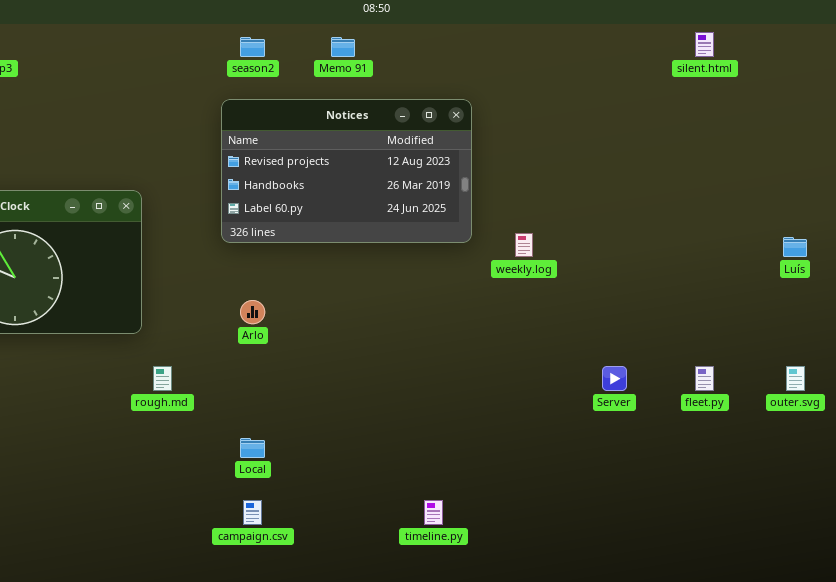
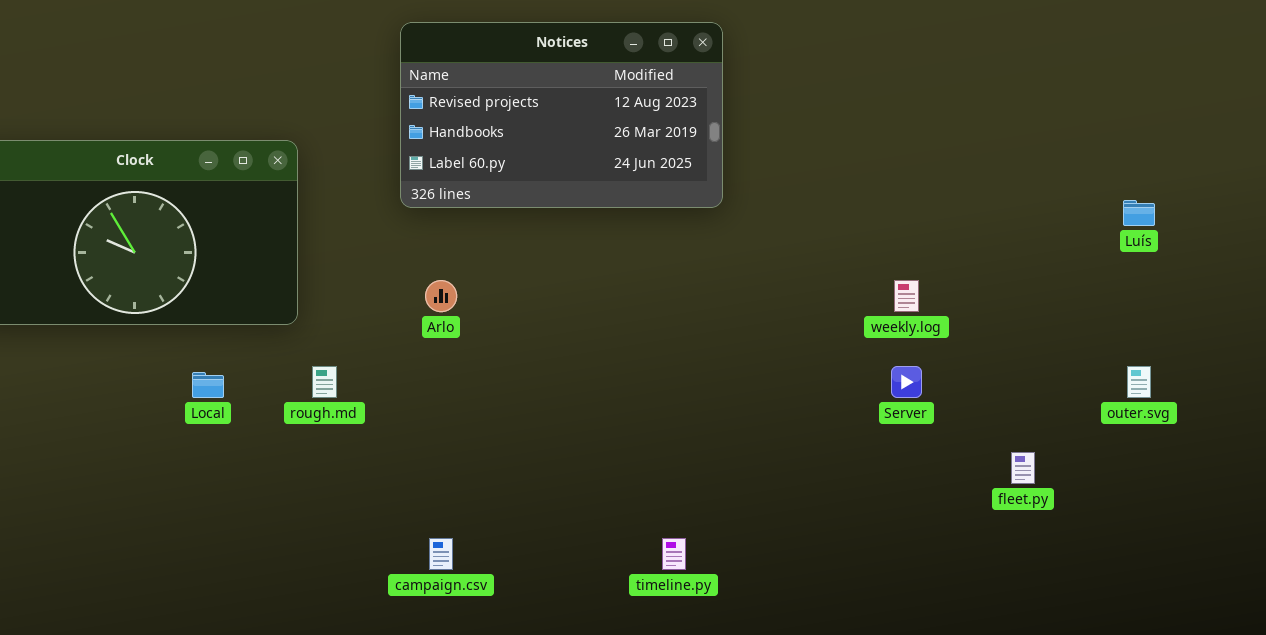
weekly.log: [515,233,533,257] -> [894,280,919,312], moved
fleet.py: [695,366,714,391] -> [1011,452,1035,484], moved
Local: [240,438,265,458] -> [192,372,224,398], moved

